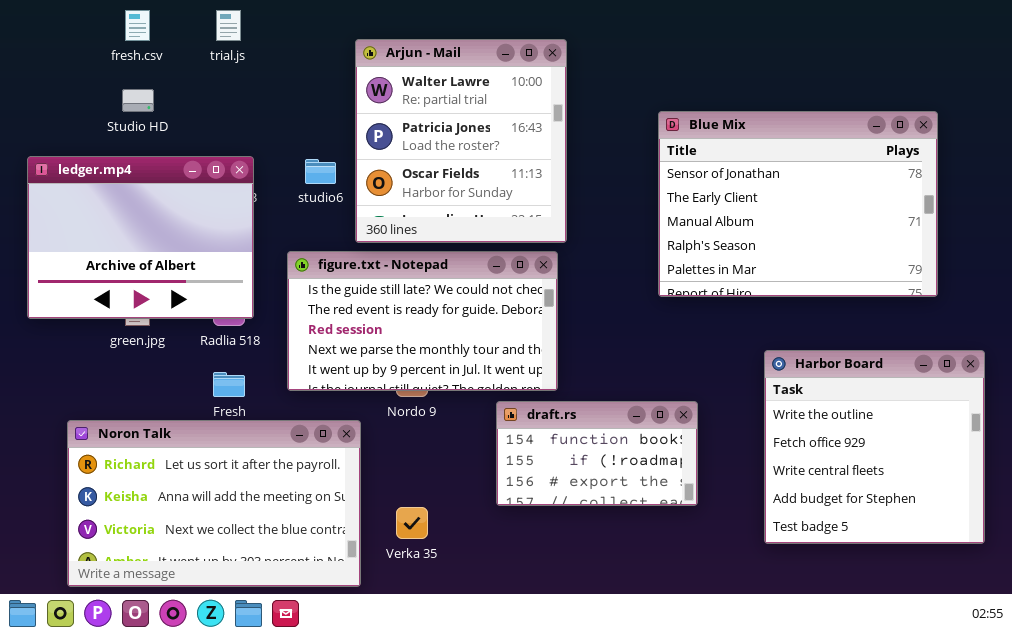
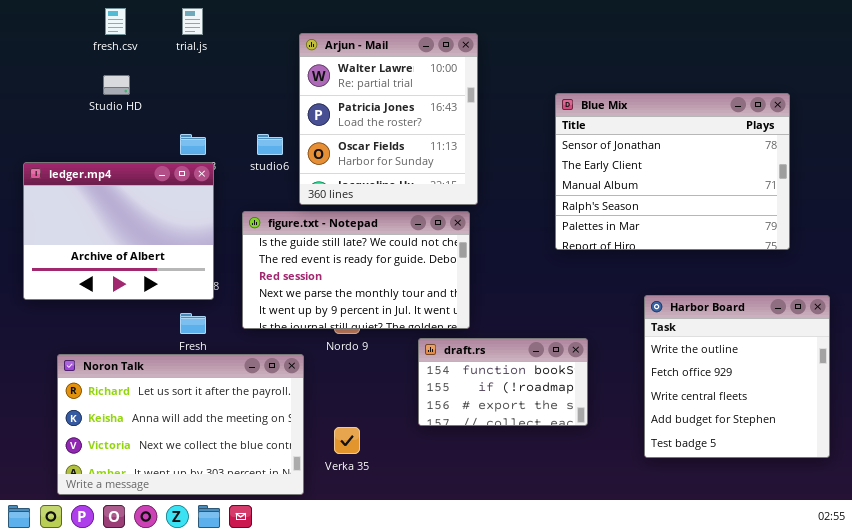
ledger.mp4: [27,156,254,319] -> [23,162,214,300], moved

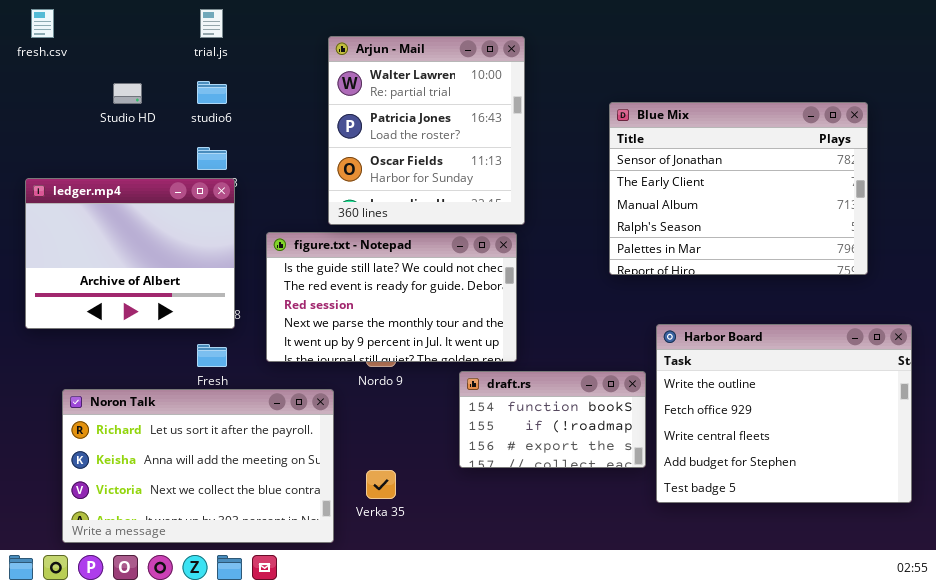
fresh.csv: [105,8,126,35] -> [31,9,54,38], moved
studio6: [257,134,283,155] -> [197,81,227,104], moved
Harbor Board: [644,295,830,458] -> [656,324,912,503], resized

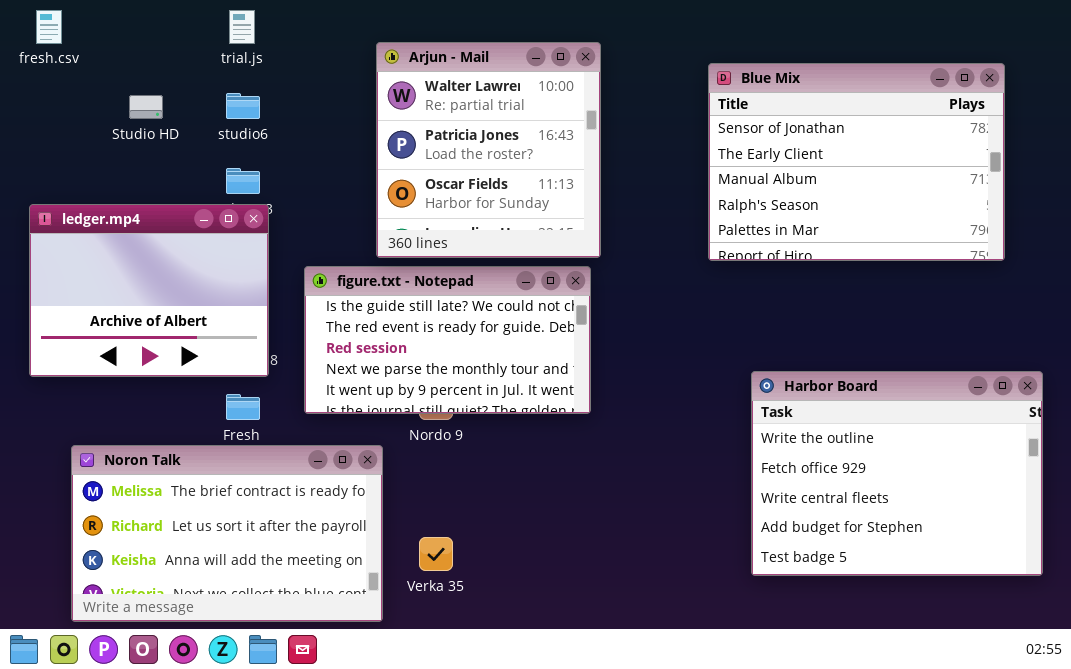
Blue Mix: [609,102,868,275] -> [708,63,1005,261], moved
draft.rs: [459,371,646,468] -> none, closed
Noron Talk: [62,389,334,543] -> [71,445,383,622], scrolled up 1 row

